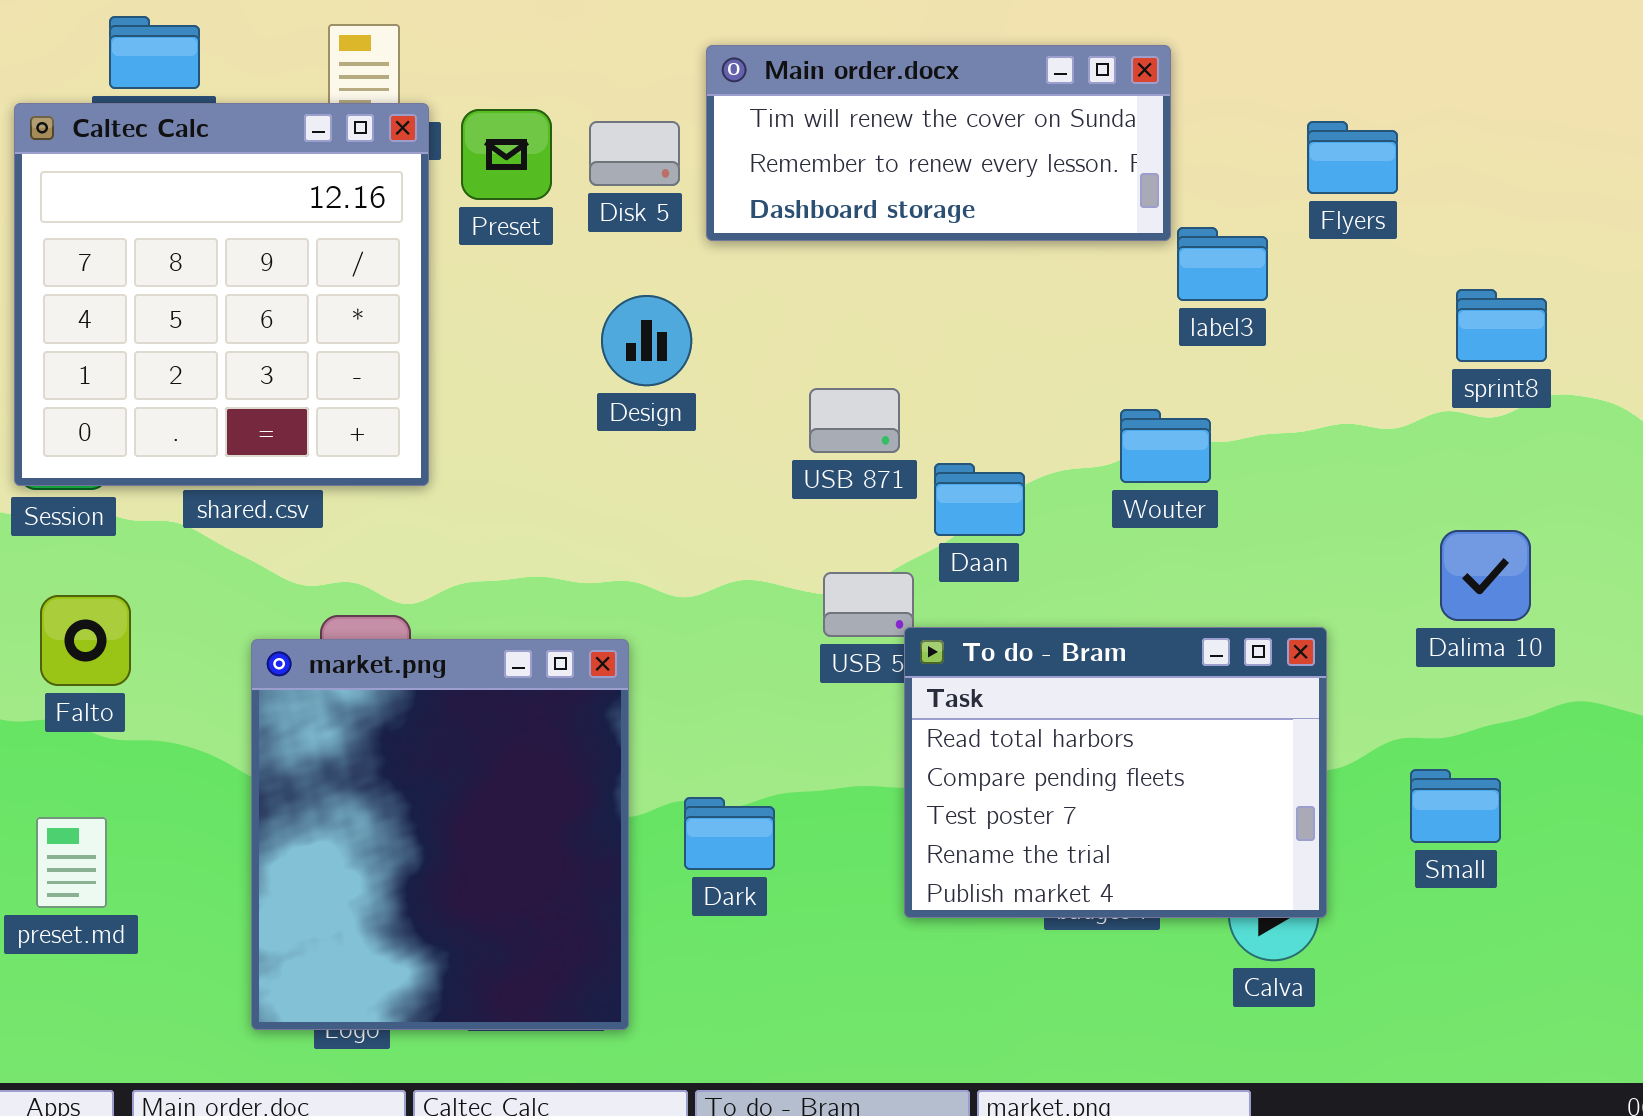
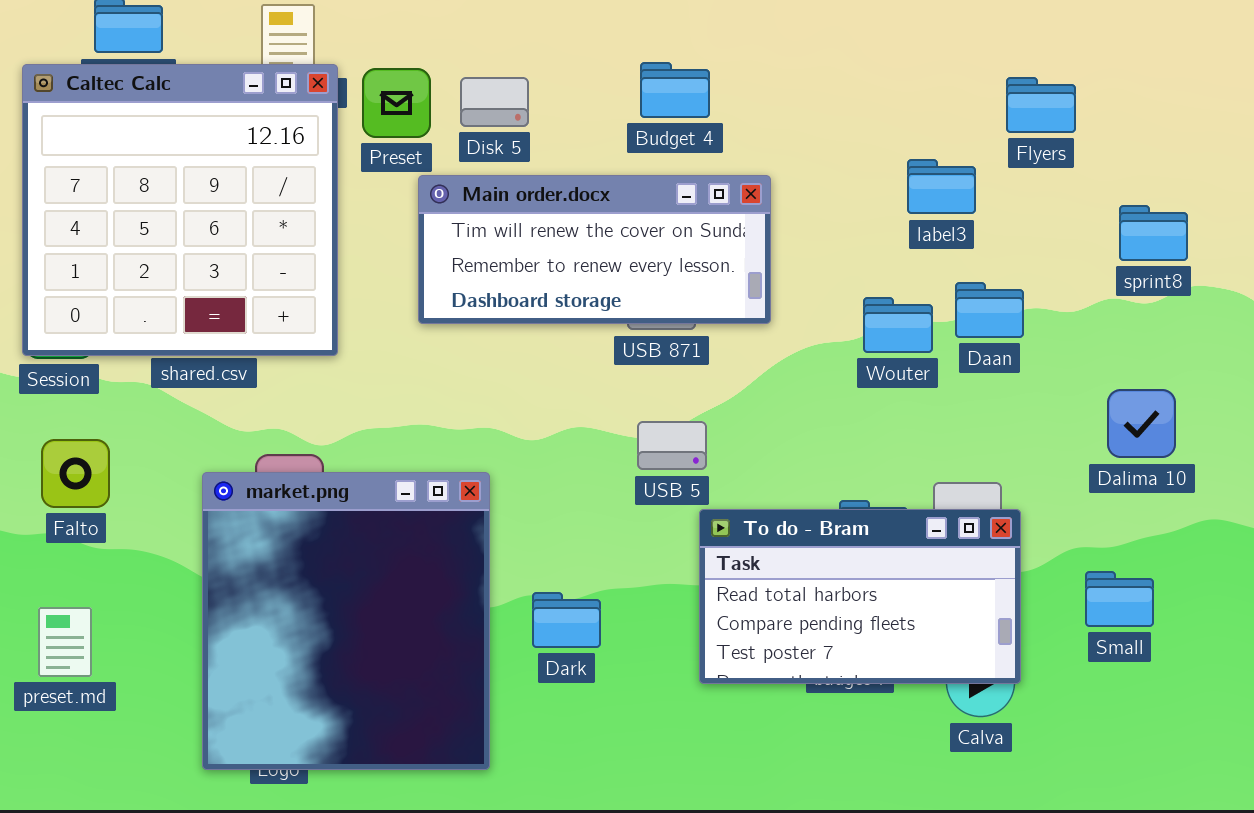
Main order.docx: [706,45,1171,241] -> [418,175,771,324], moved
Daan: [934,463,1025,536] -> [955,282,1024,338], moved
To do - Bram: [904,627,1327,918] -> [699,509,1021,684], resized

